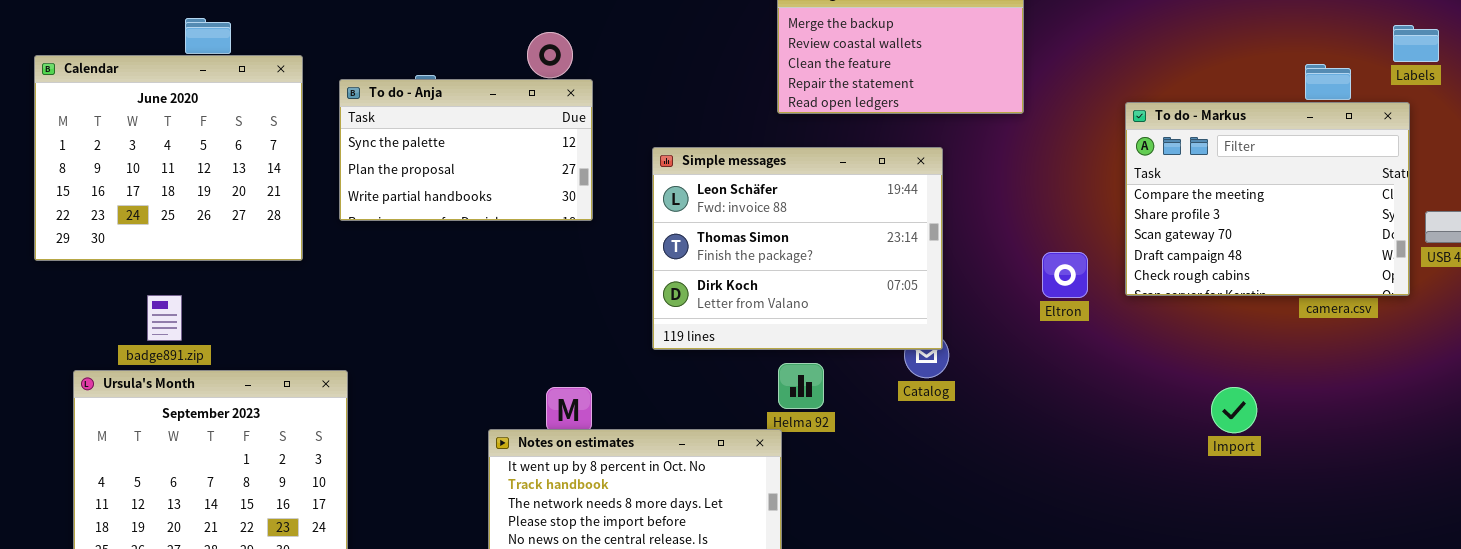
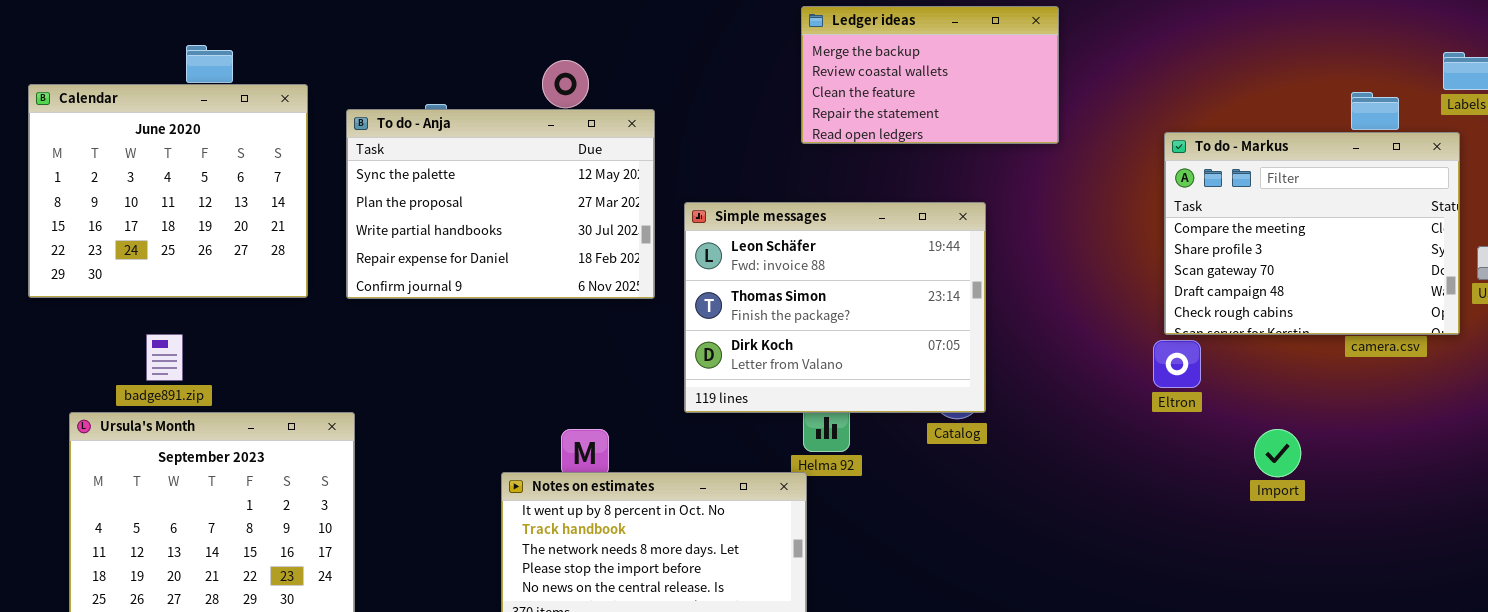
To do - Anja: [339,79,593,221] -> [346,109,655,299], resized
Simple messages: [652,147,943,350] -> [684,202,986,413], moved
Eltron: [1042,252,1088,298] -> [1153,340,1201,388], moved

